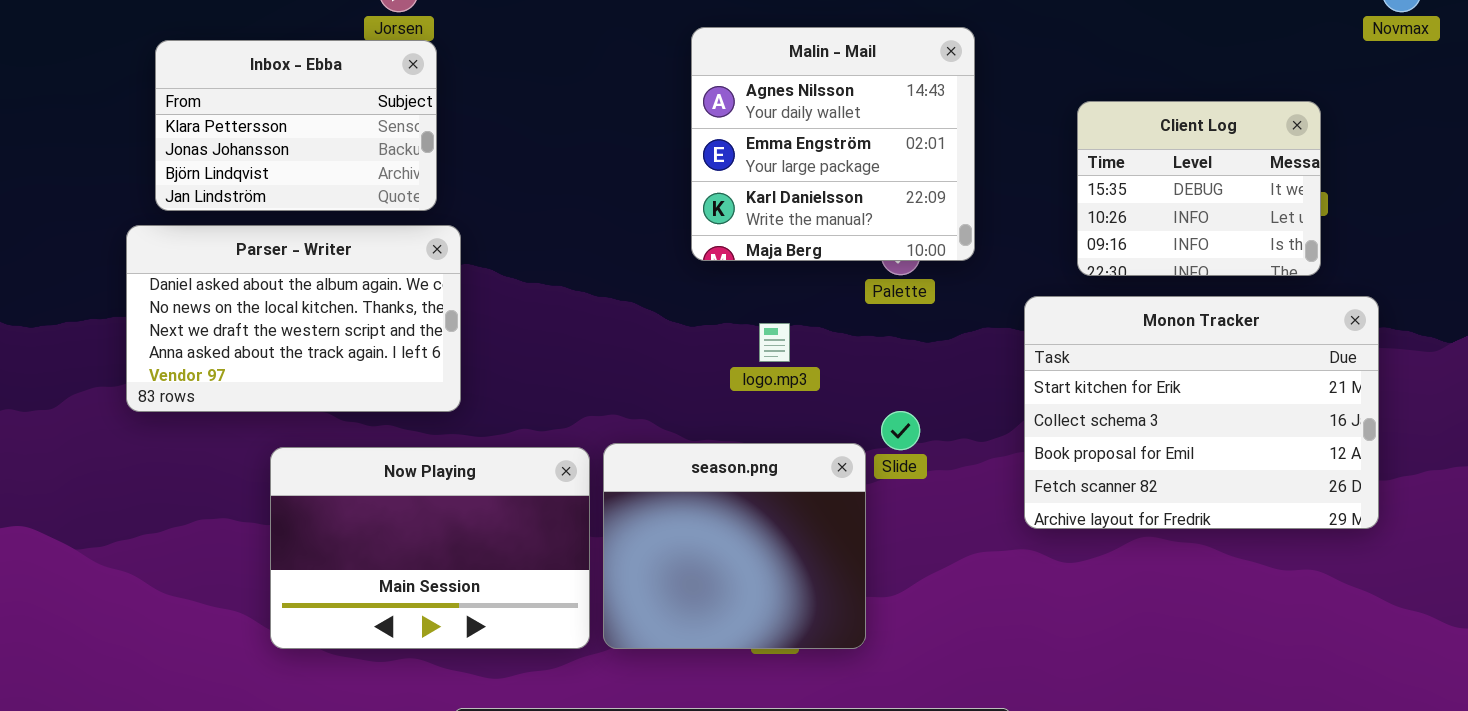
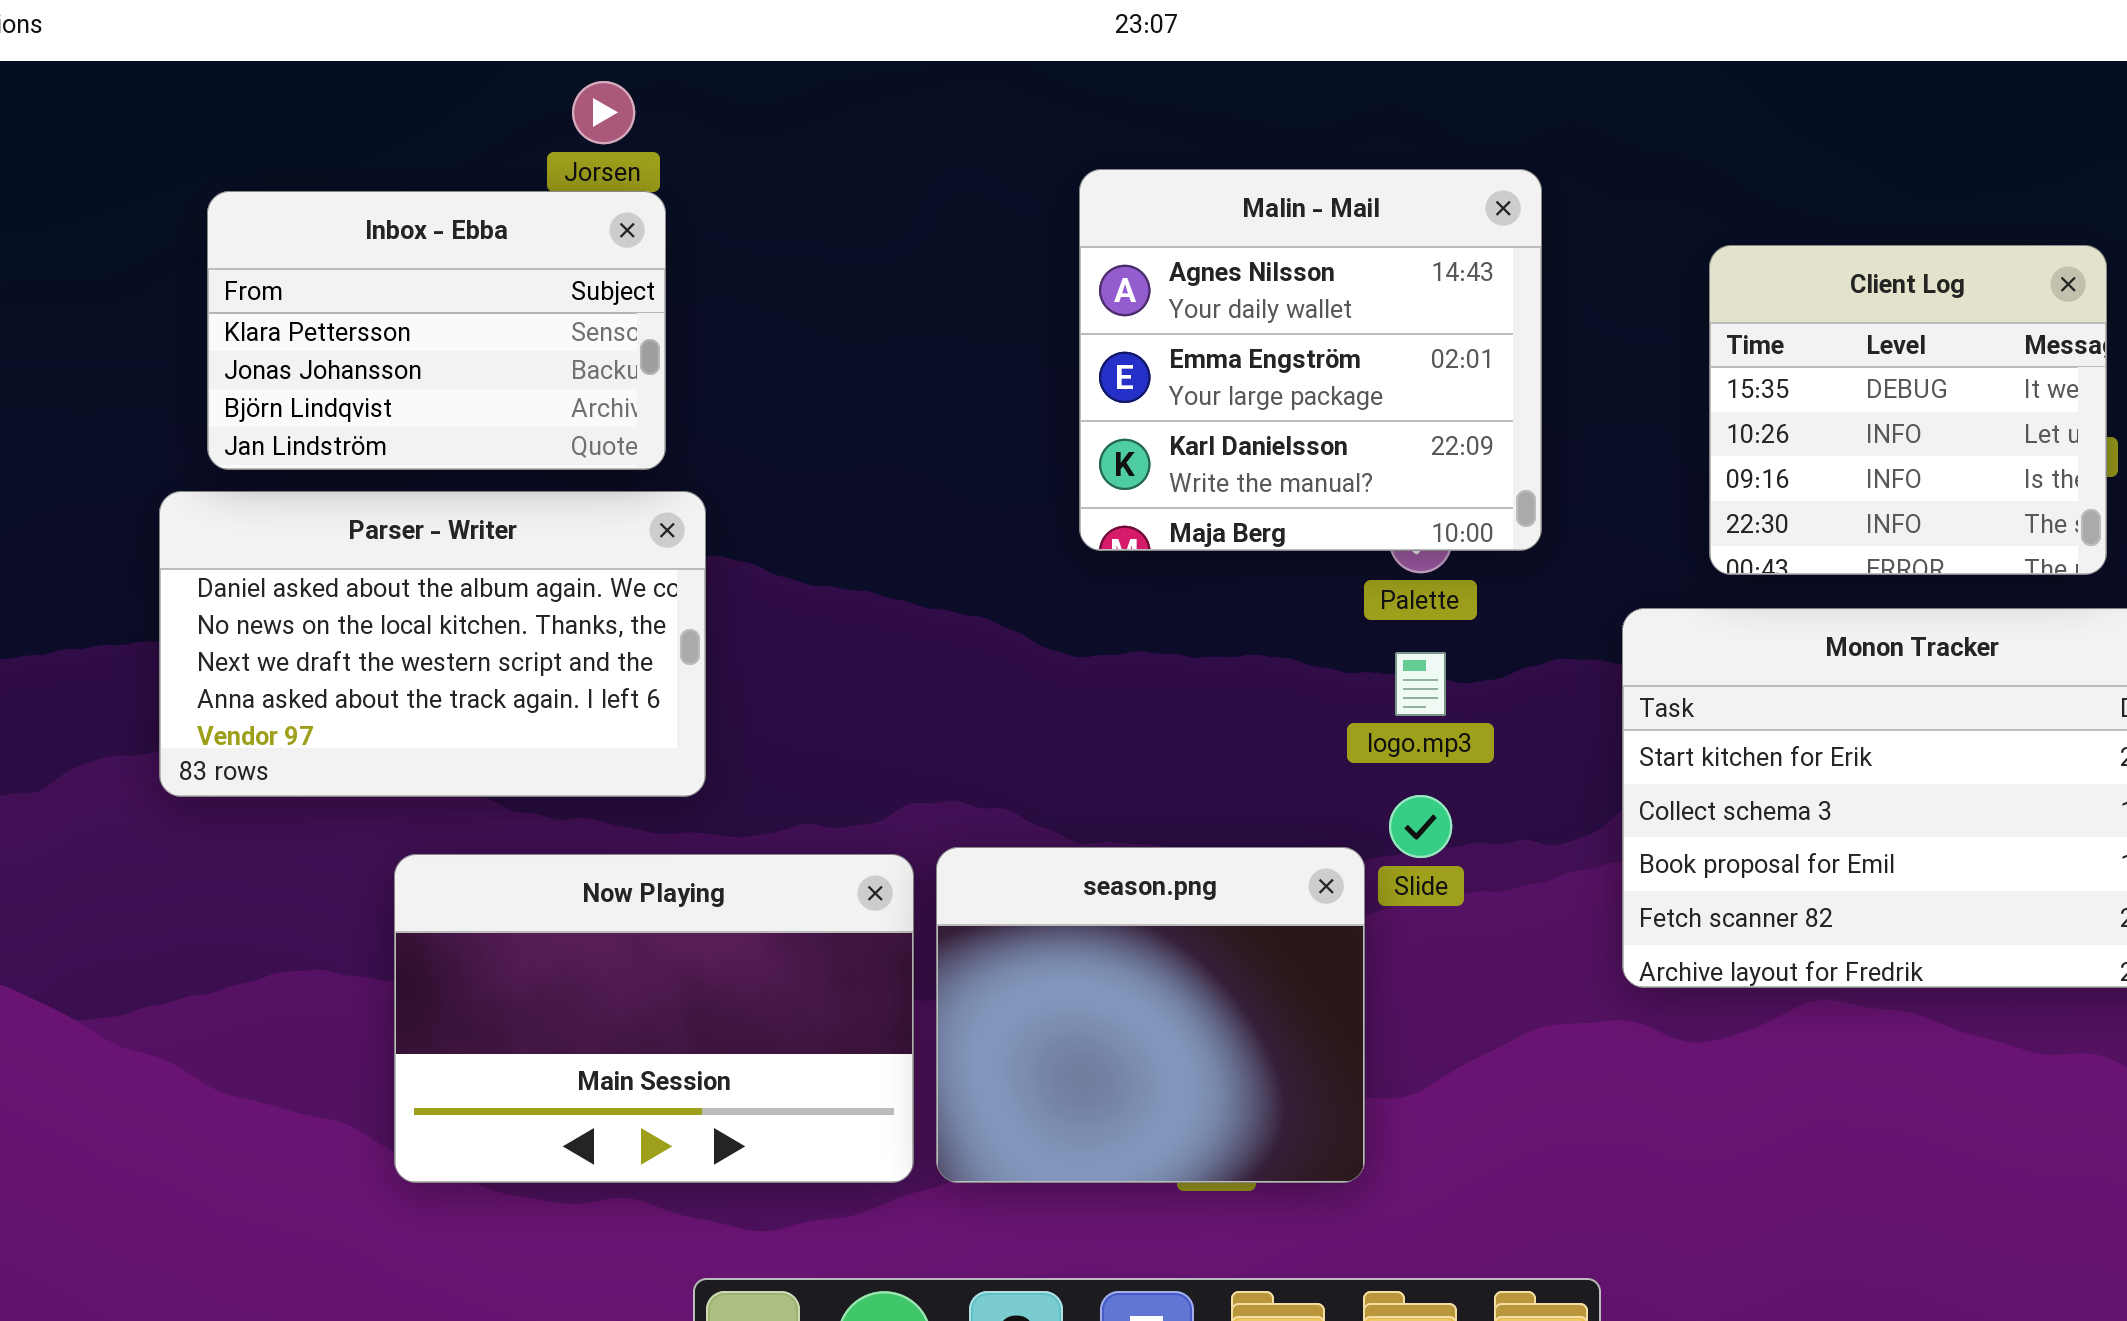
Client Log: [1077,101,1321,276] -> [1709,245,2107,575], resized
logo.mp3: [759,323,790,362] -> [1395,652,1446,716], moved

